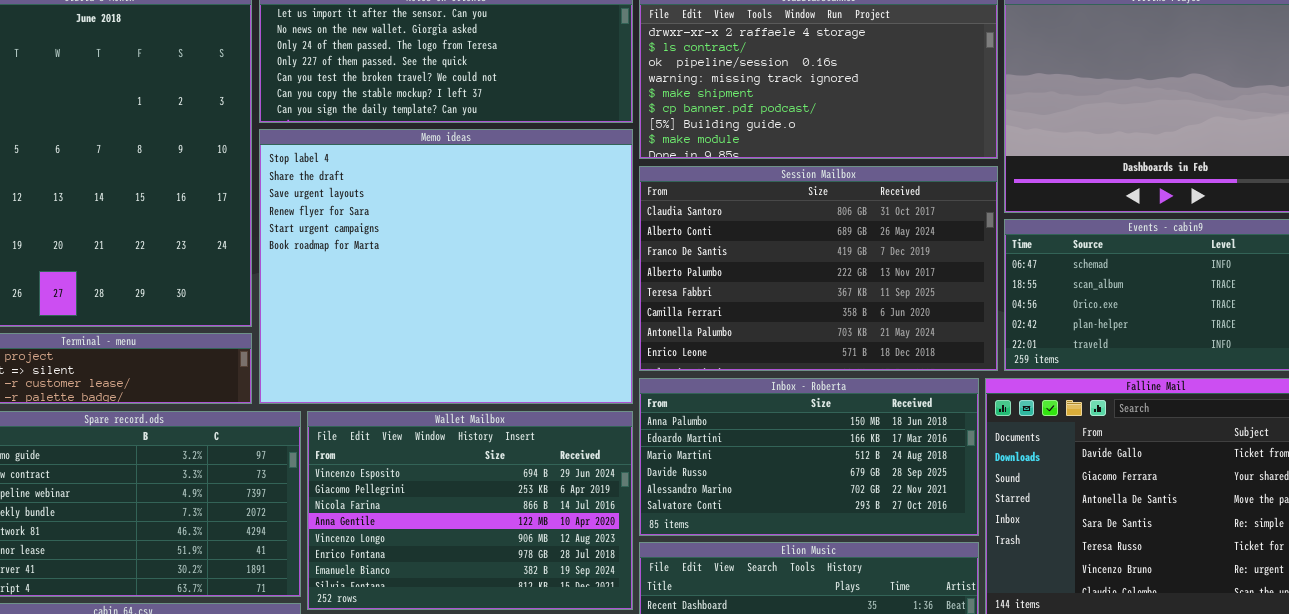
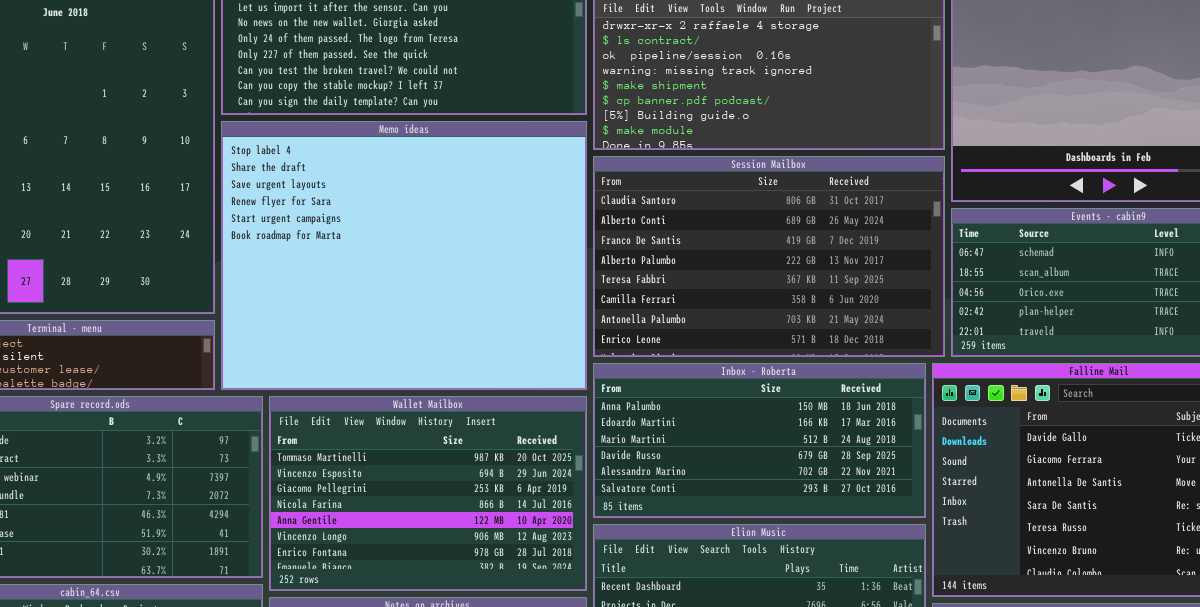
Wallet Mailbox: [307,411,633,610] -> [269,396,587,591], scrolled up 1 row

